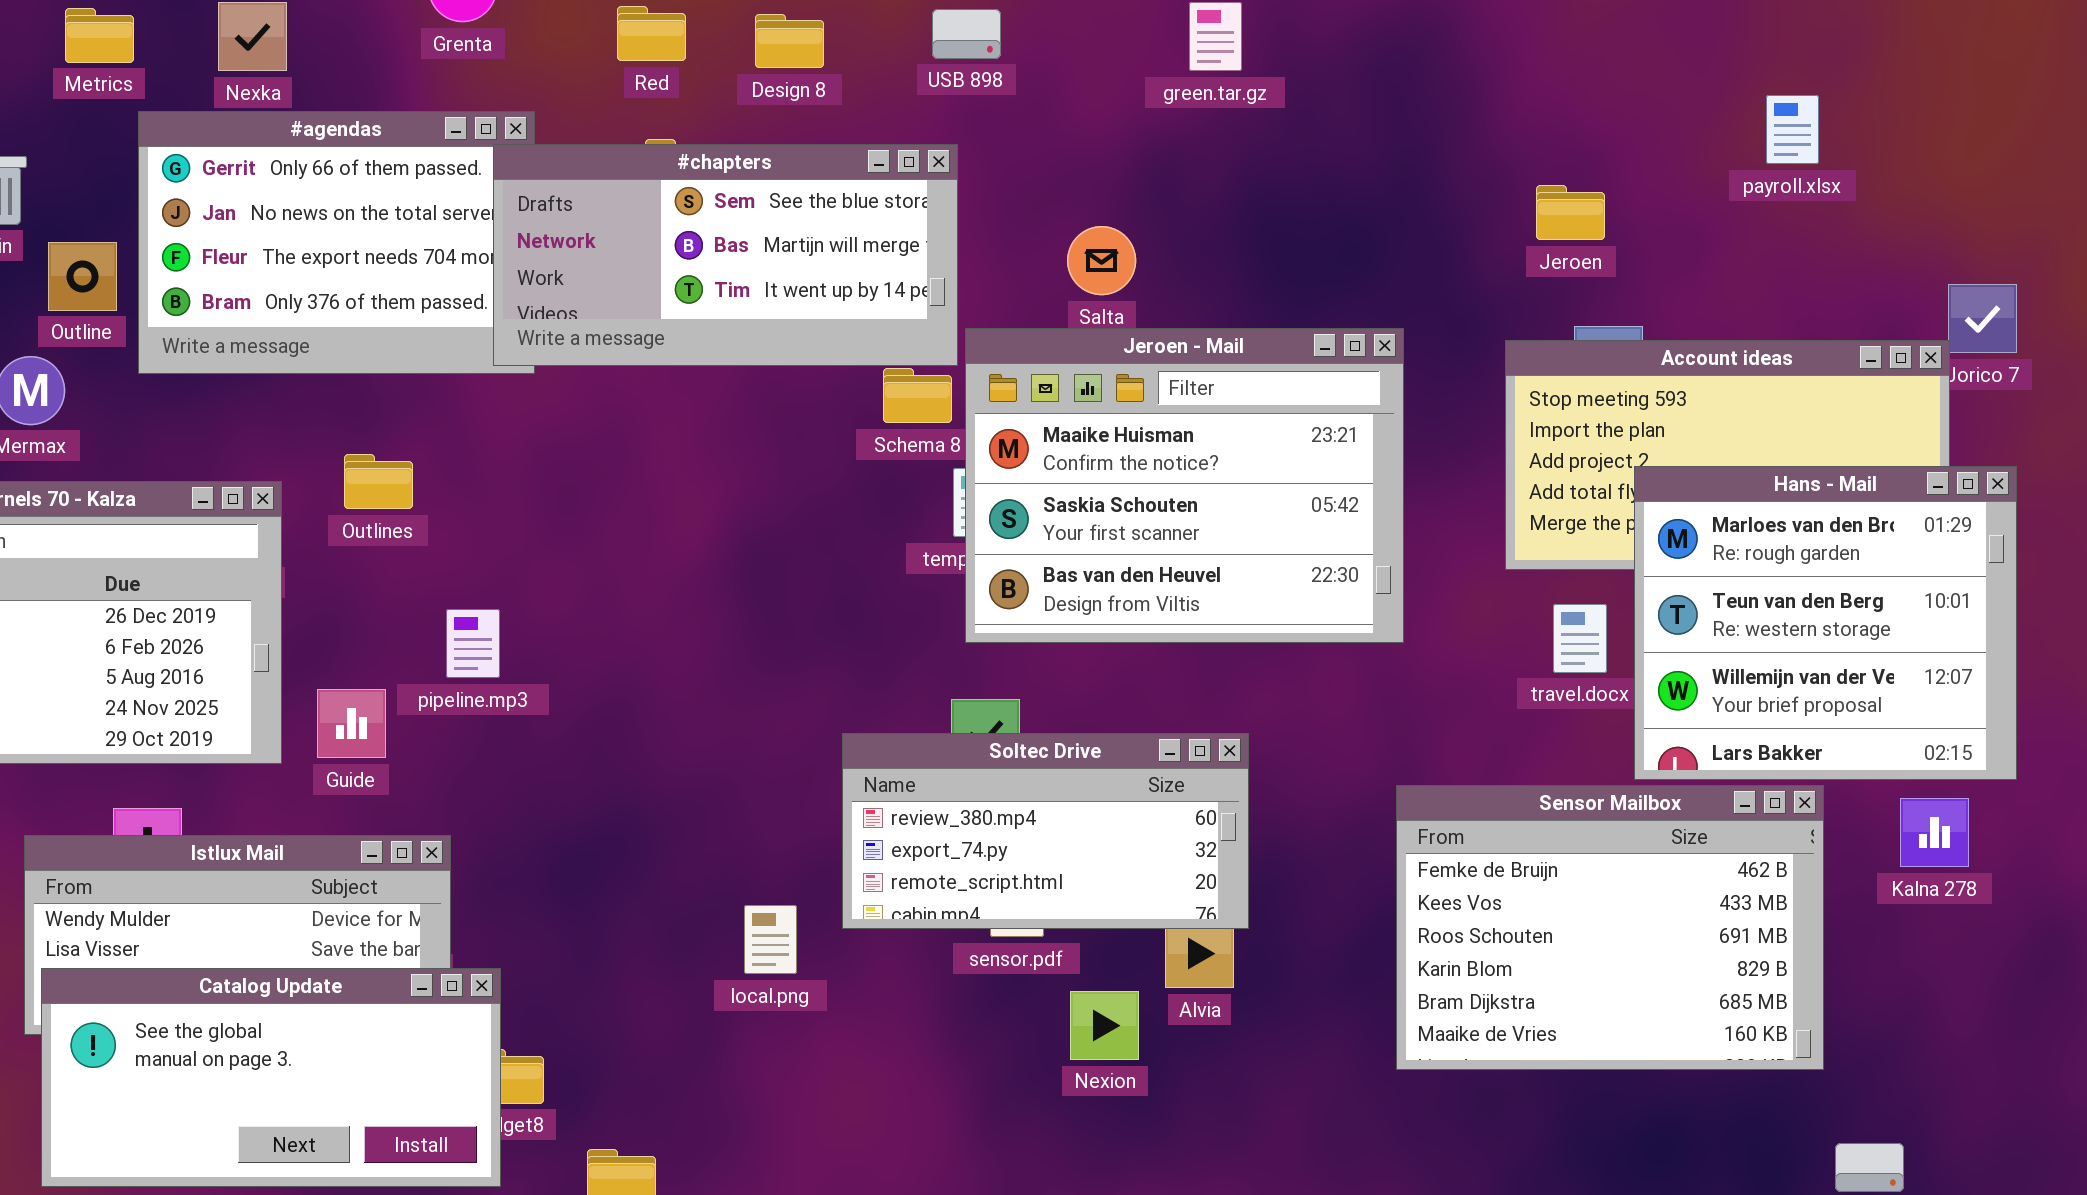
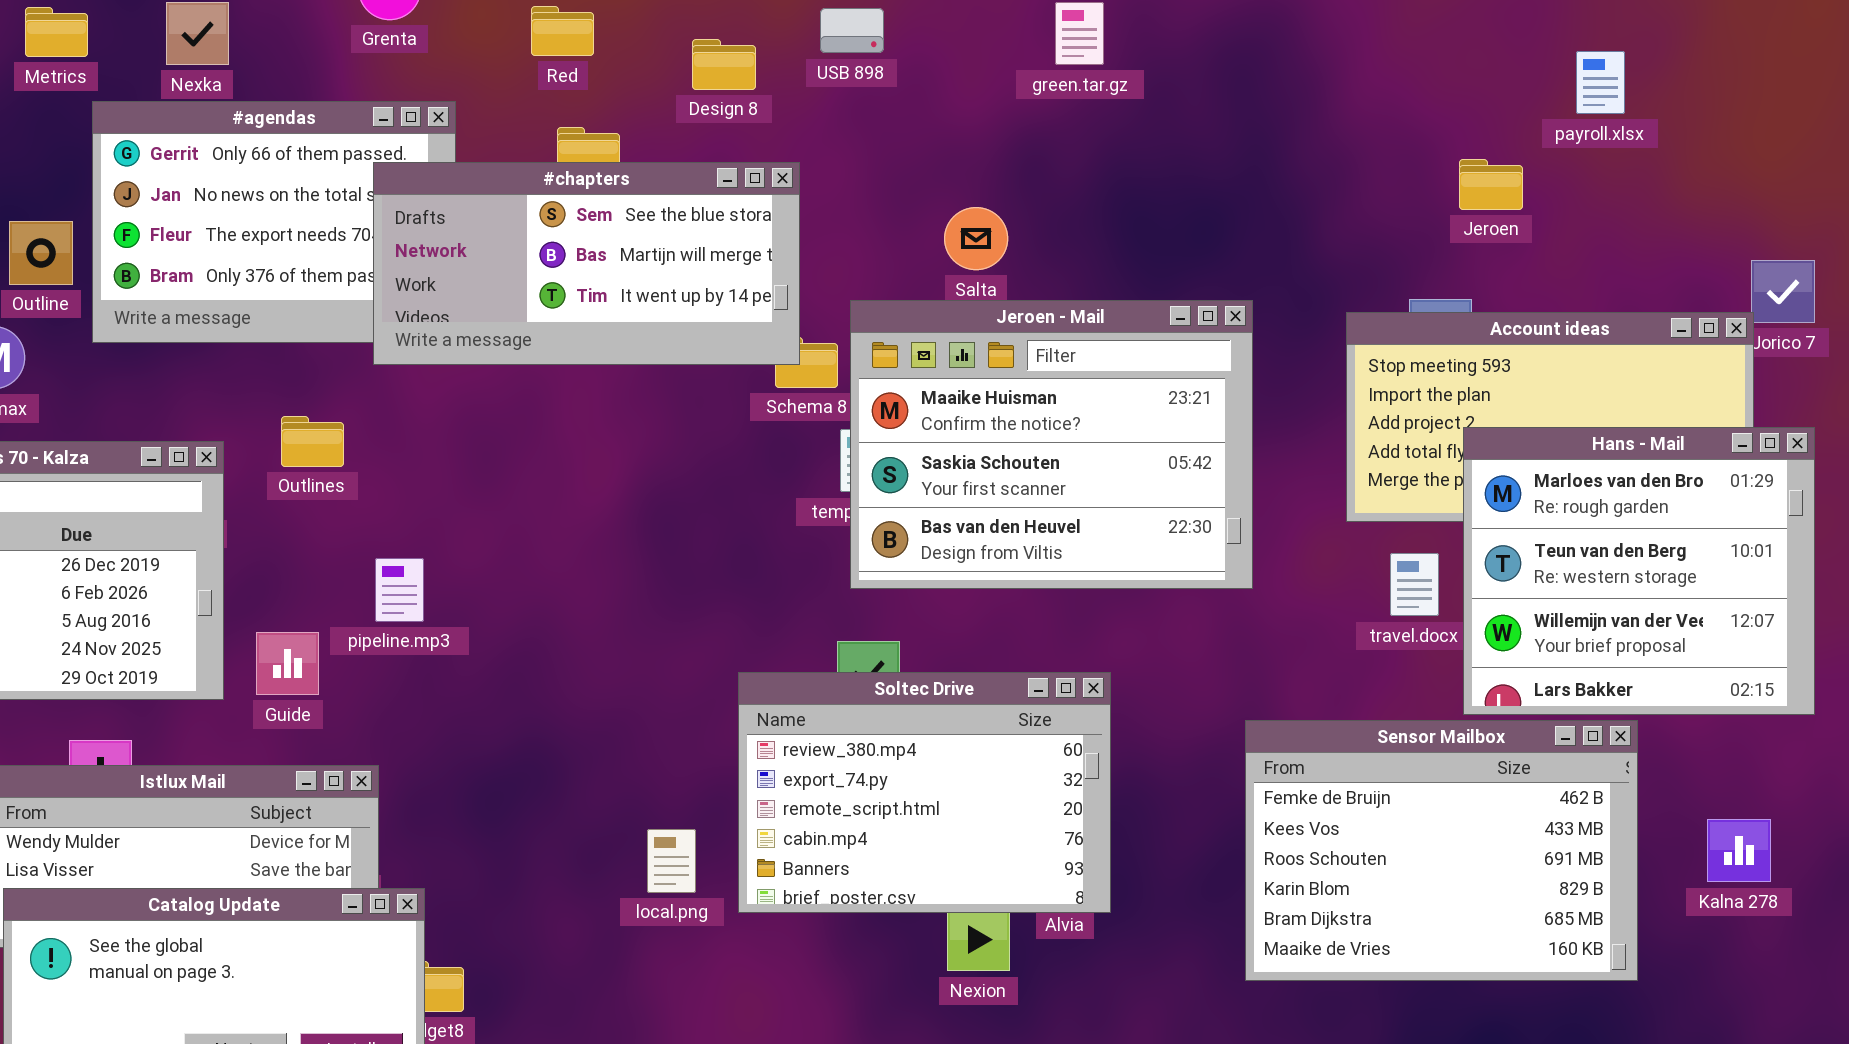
Design 8: [755,14,824,68] -> [692,39,756,90], moved
payroll.xlsx: [1766,95,1819,164] -> [1576,51,1625,114], moved
#chapters: [493,144,958,366] -> [373,162,800,365], moved
Jeroen: [1536,185,1605,240] -> [1459,159,1523,210], moved
Soltec Drive: [842,733,1249,929] -> [738,672,1111,913], resized
Kalna 278: [1900,798,1969,867] -> [1707,819,1771,882], moved

